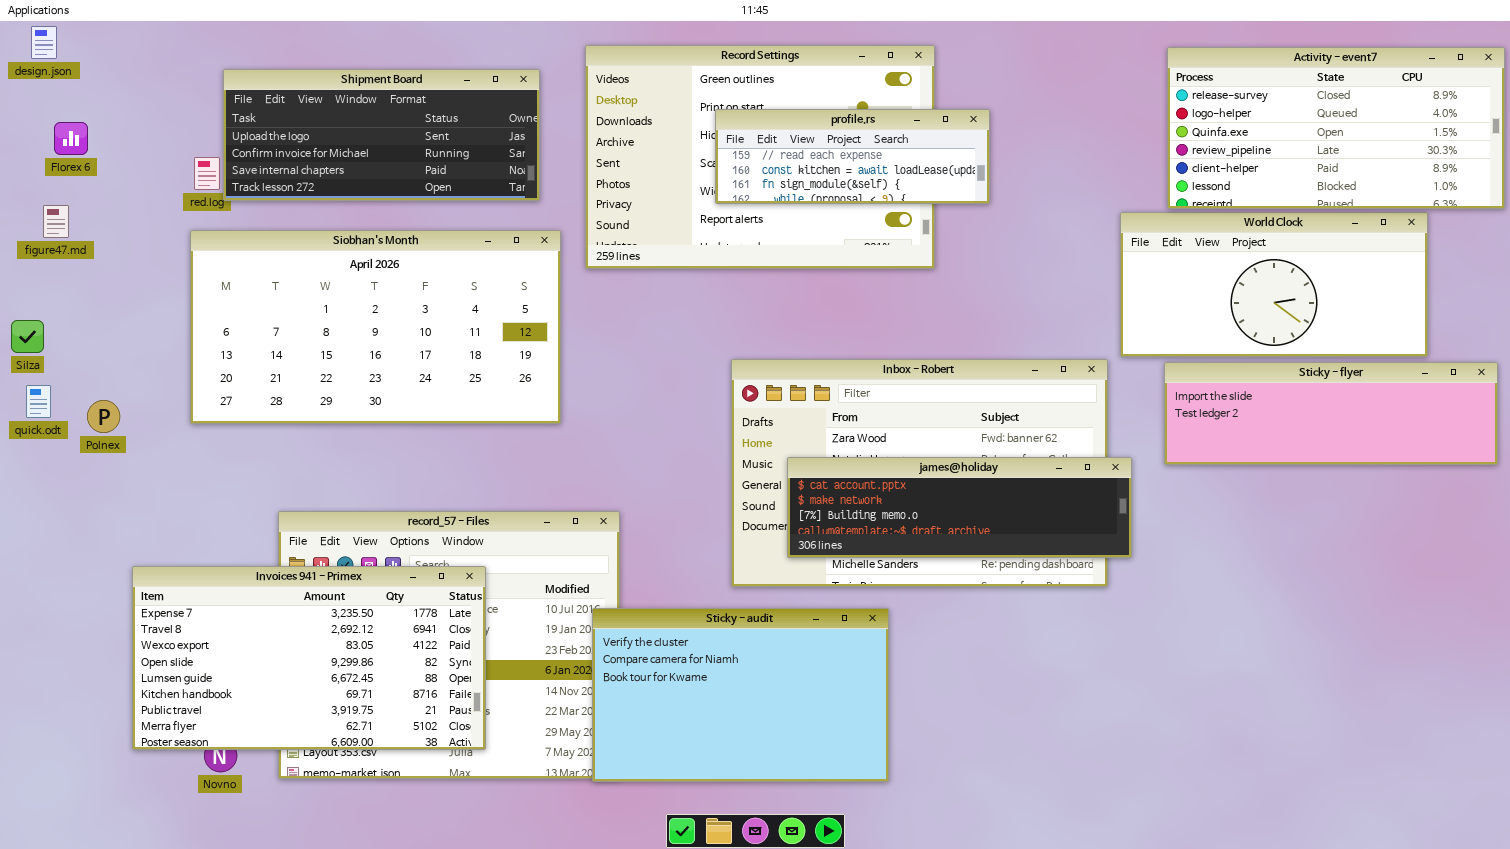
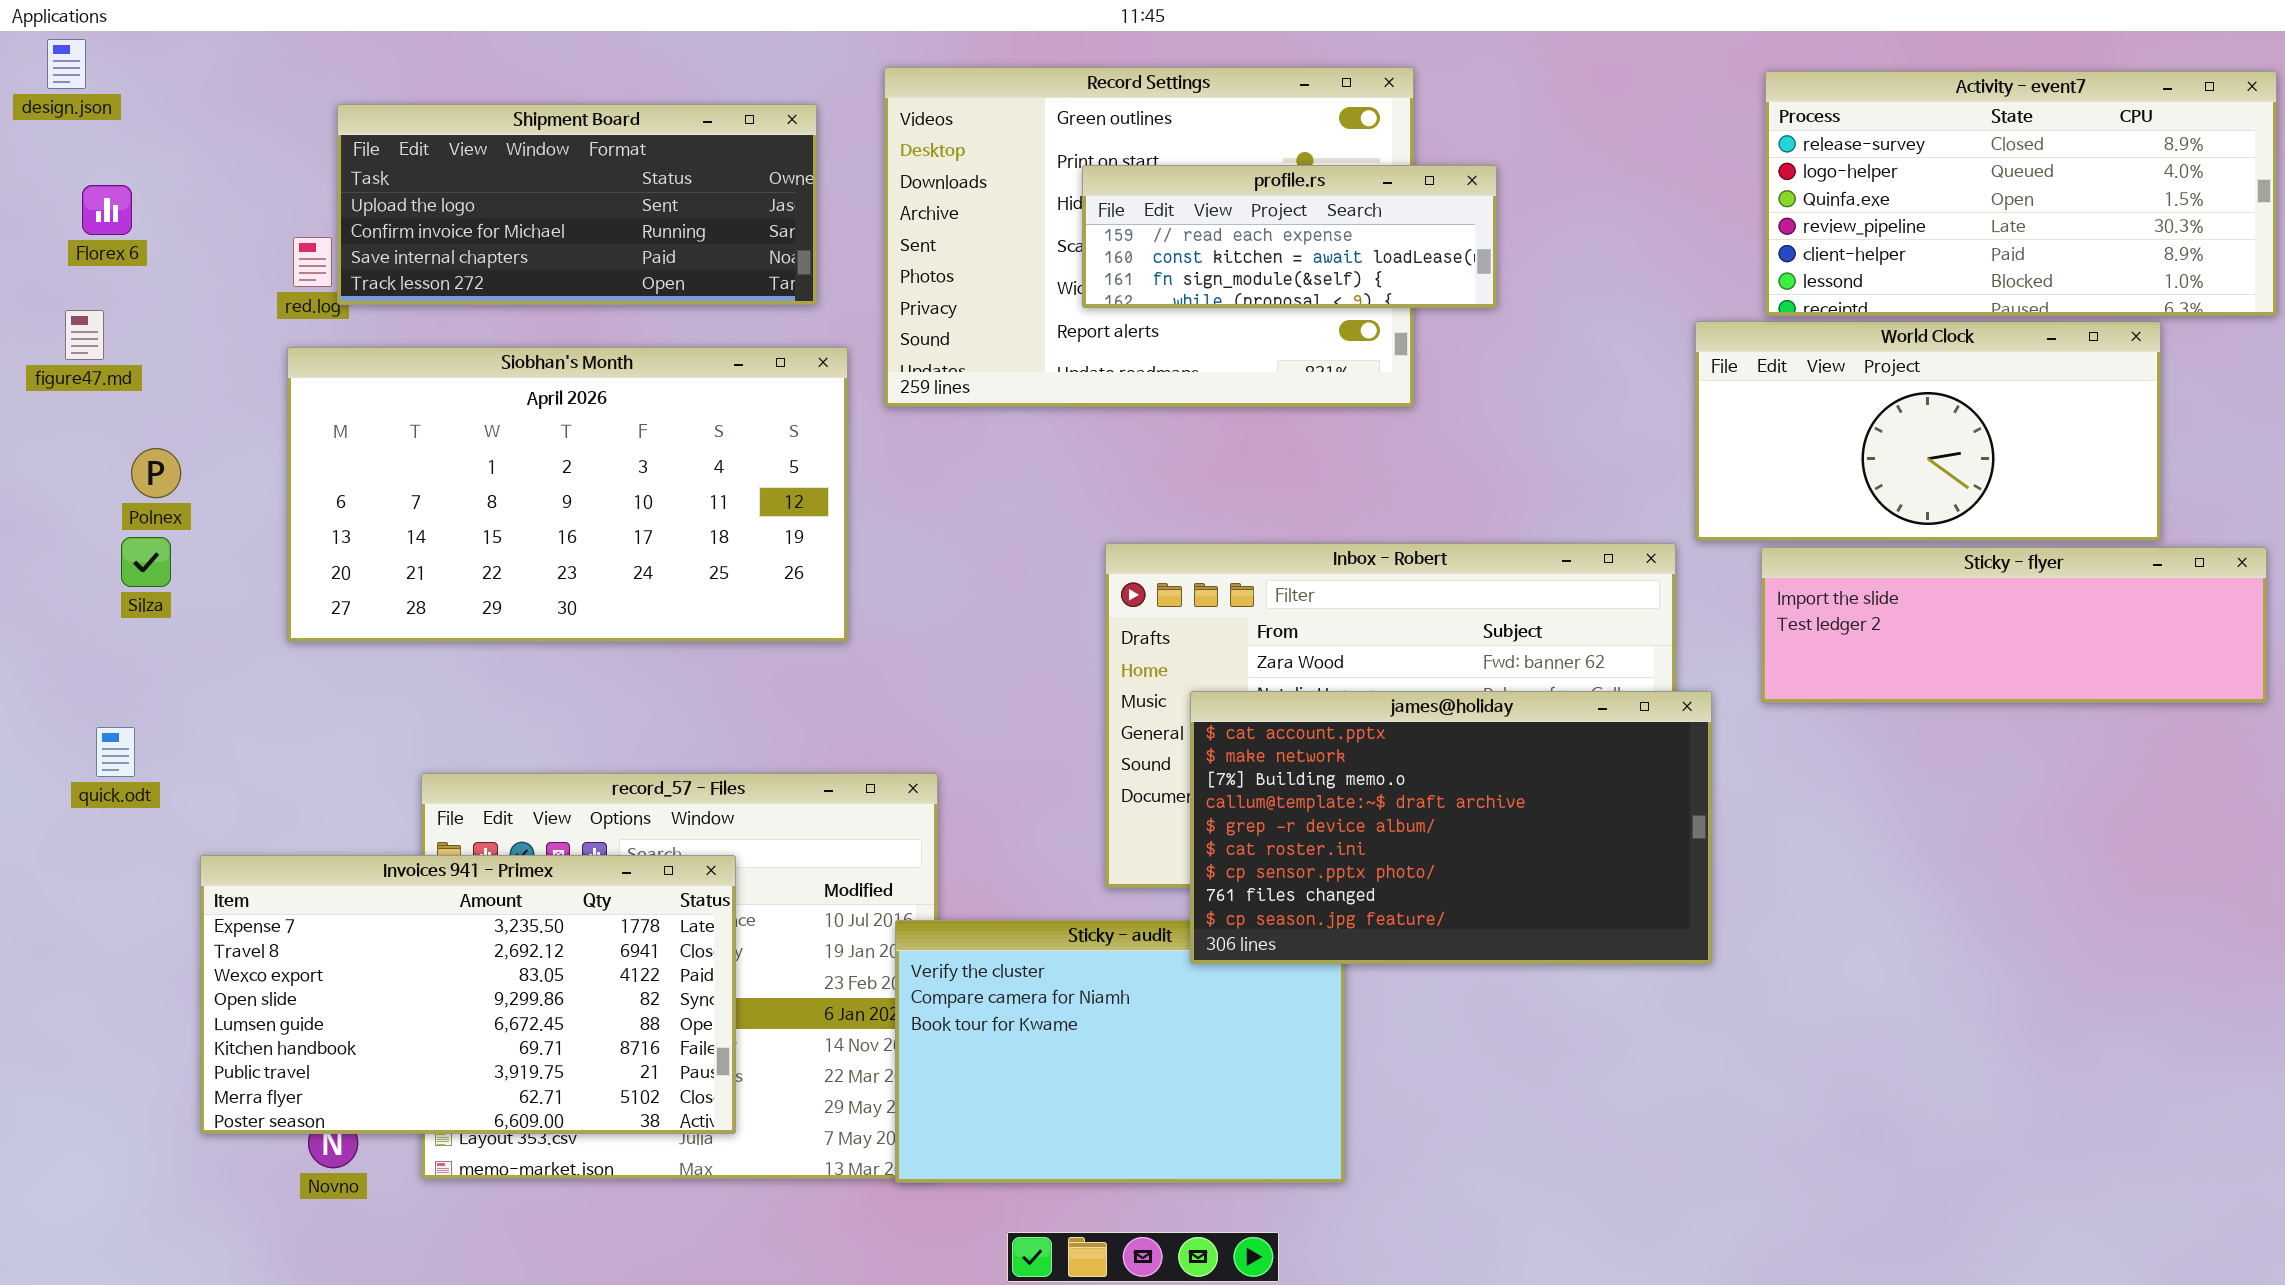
Silza: [11,320,44,353] -> [121,537,171,587], moved
quick.odt: [26,385,51,418] -> [96,727,135,777], moved
Polnex: [87,400,120,433] -> [131,448,181,498], moved
james@holiday: [787,457,1132,558] -> [1190,691,1712,964], resized

